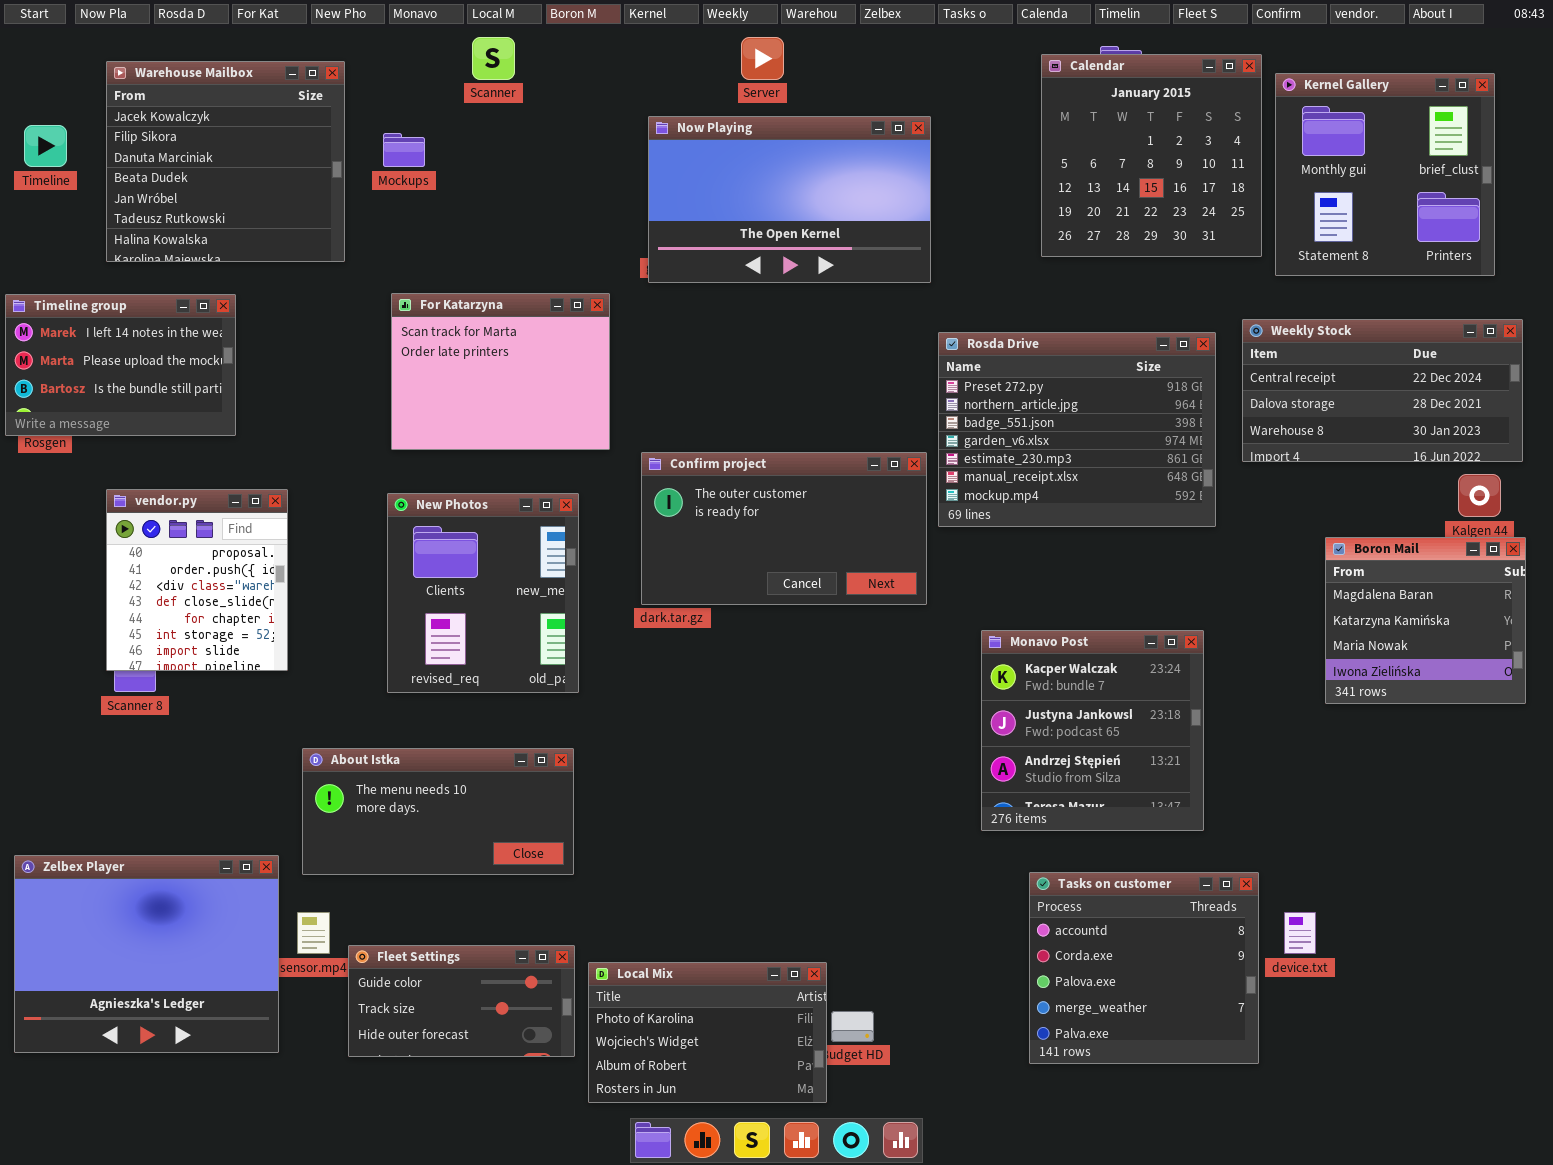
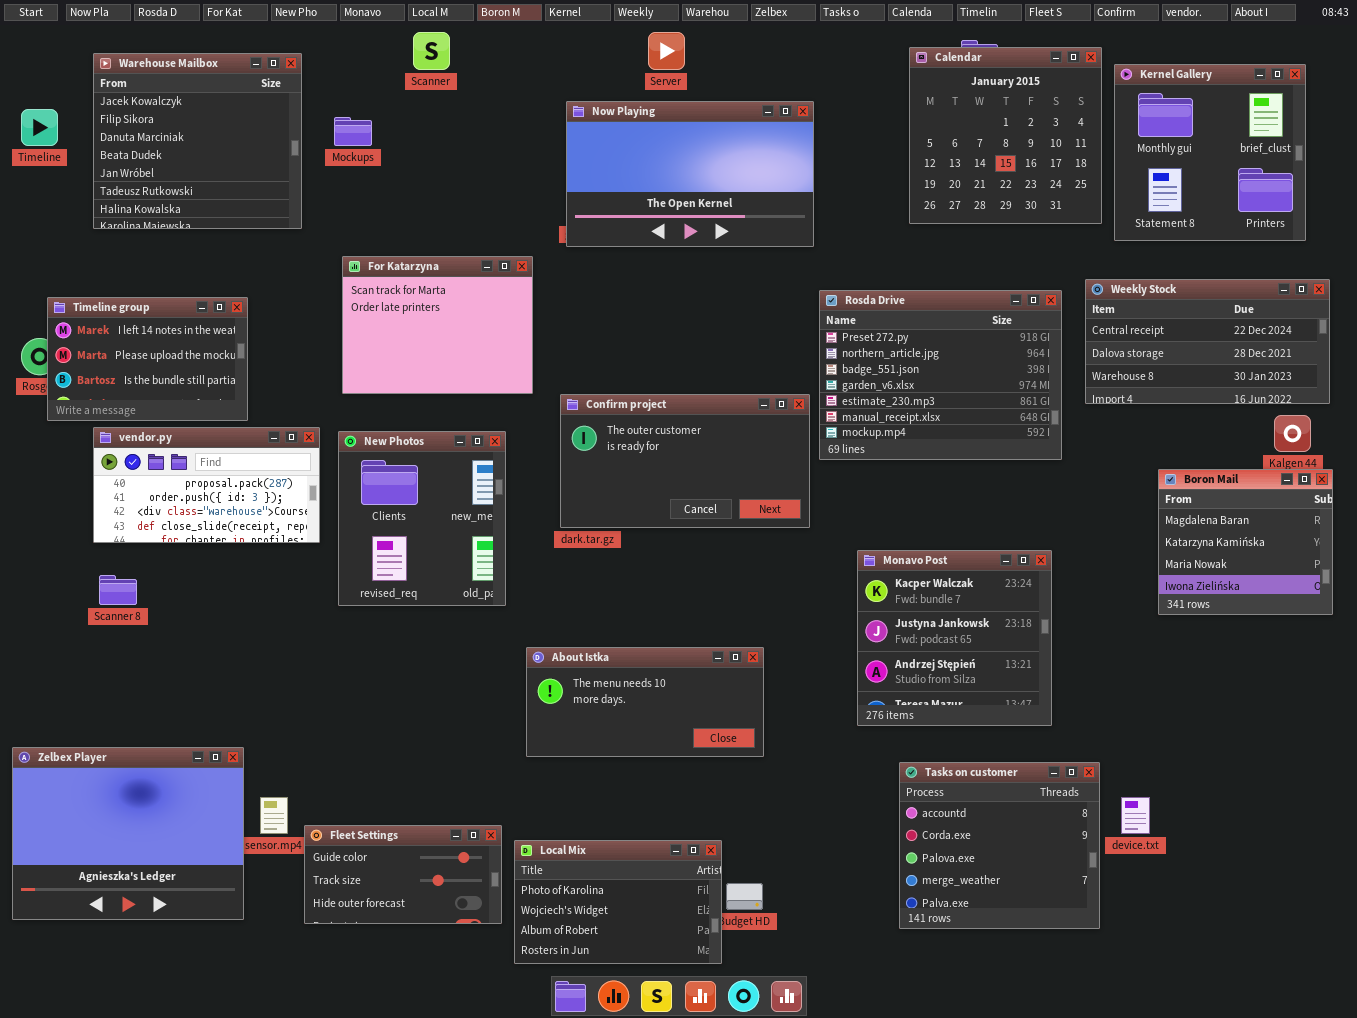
Timeline group: [5,294,236,436] -> [47,297,248,421], moved
vendor.py: [106,489,288,671] -> [93,427,320,543], resized
About Istka: [302,748,574,875] -> [526,647,764,757], moved

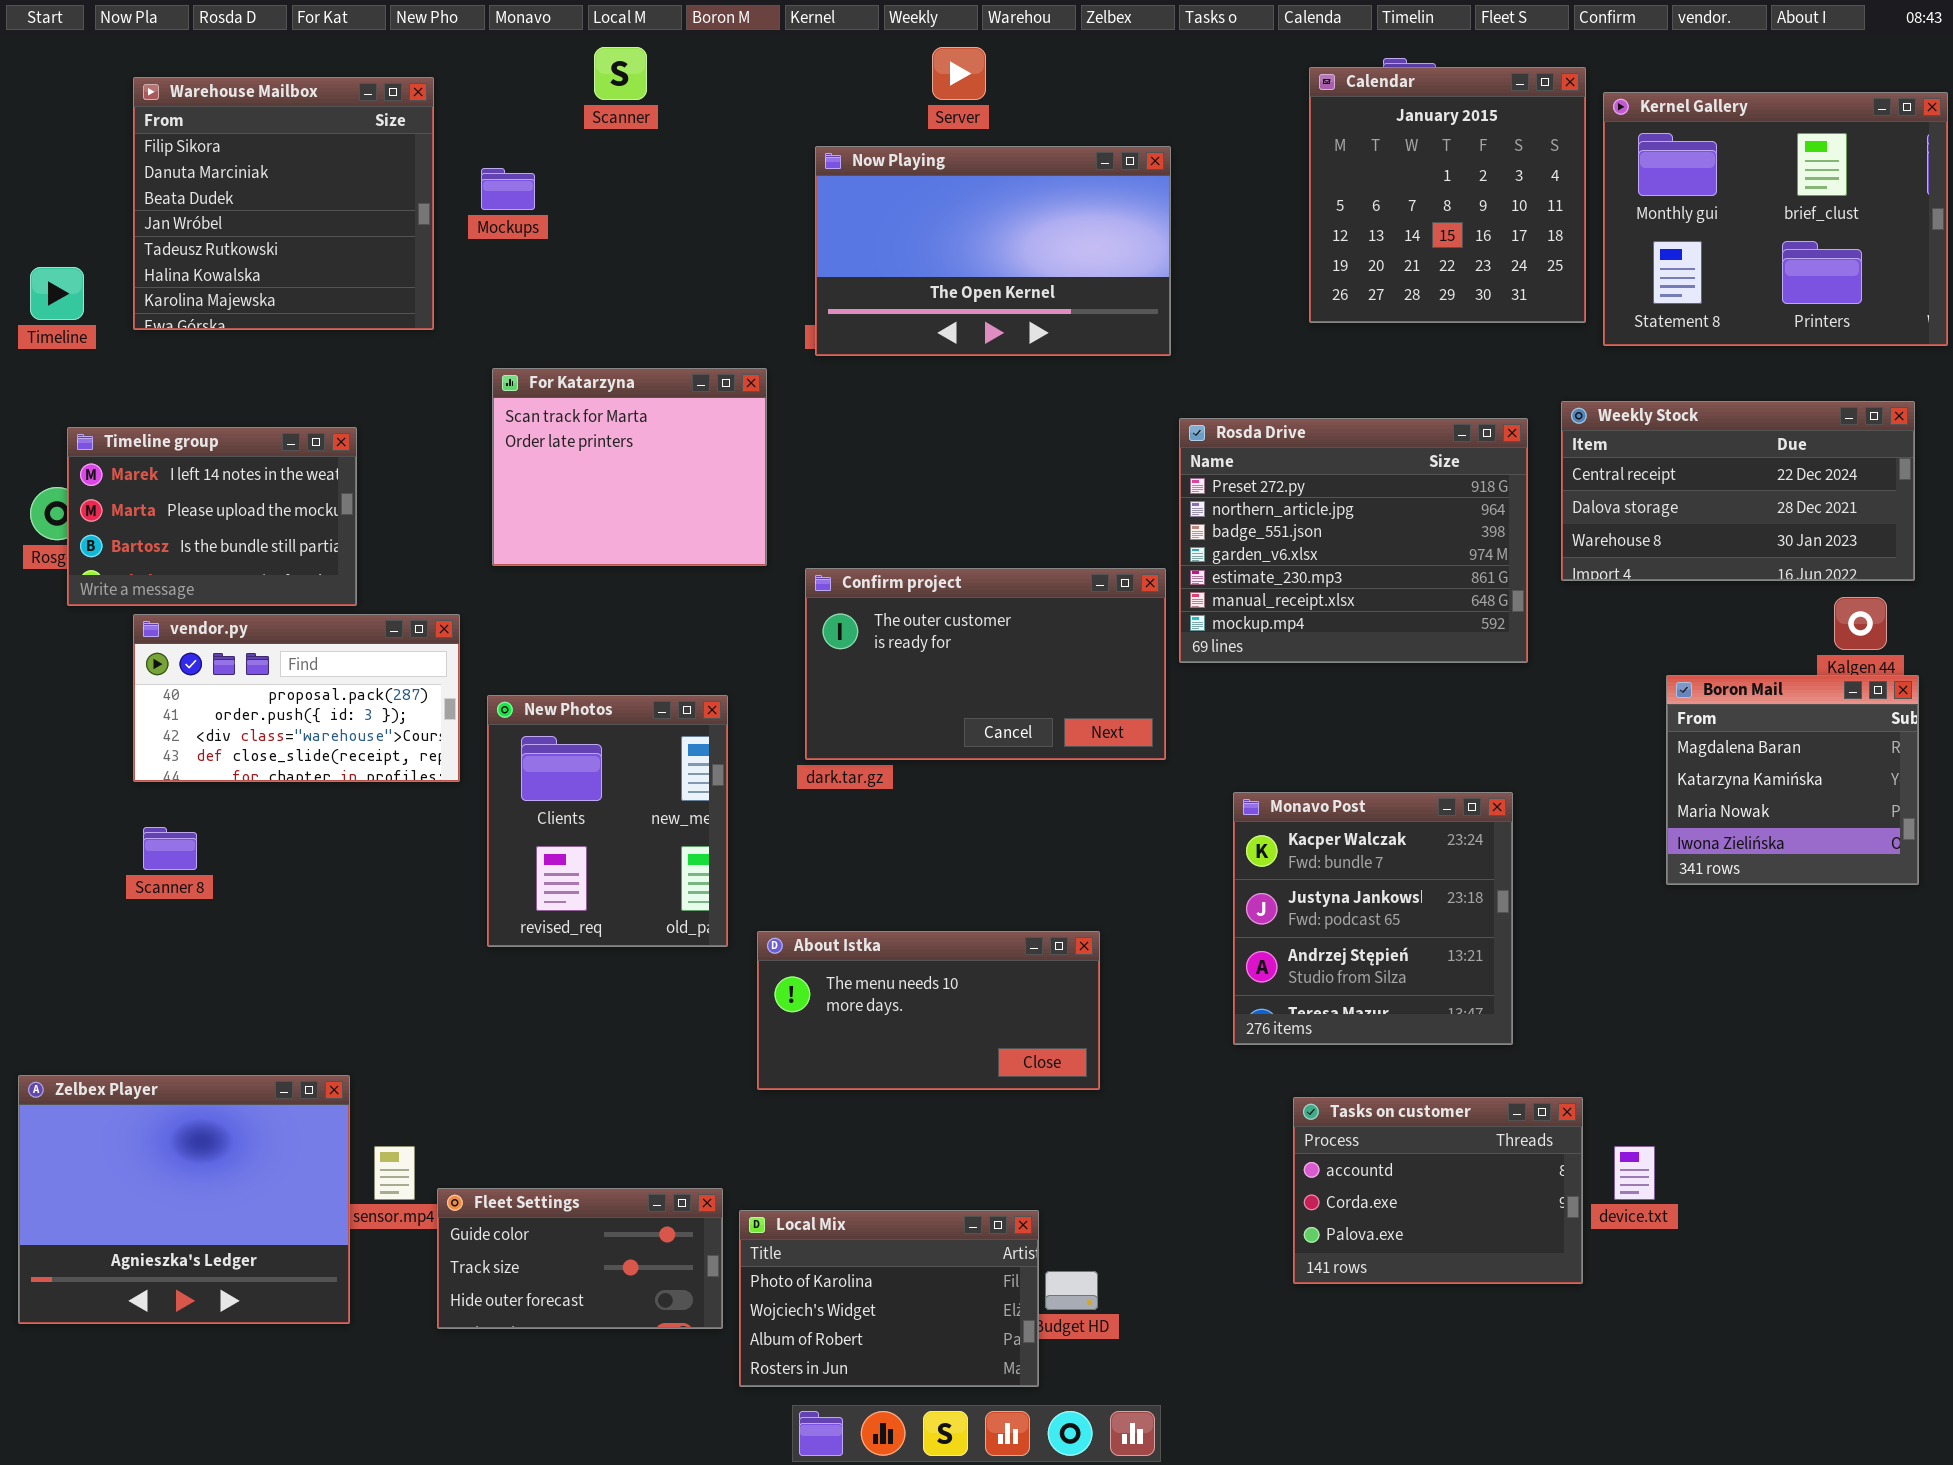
Warehouse Mailbox: [93,53,302,229] -> [133,77,434,330], scrolled down 1 row
Kernel Gallery: [1114,64,1306,241] -> [1603,92,1948,346], resized
Timeline: [21,109,58,146] -> [30,267,84,320], moved
New Photos: [338,431,506,606] -> [487,695,728,947], moved
Tasks on customer: [899,762,1100,929] -> [1293,1097,1583,1284], resized

